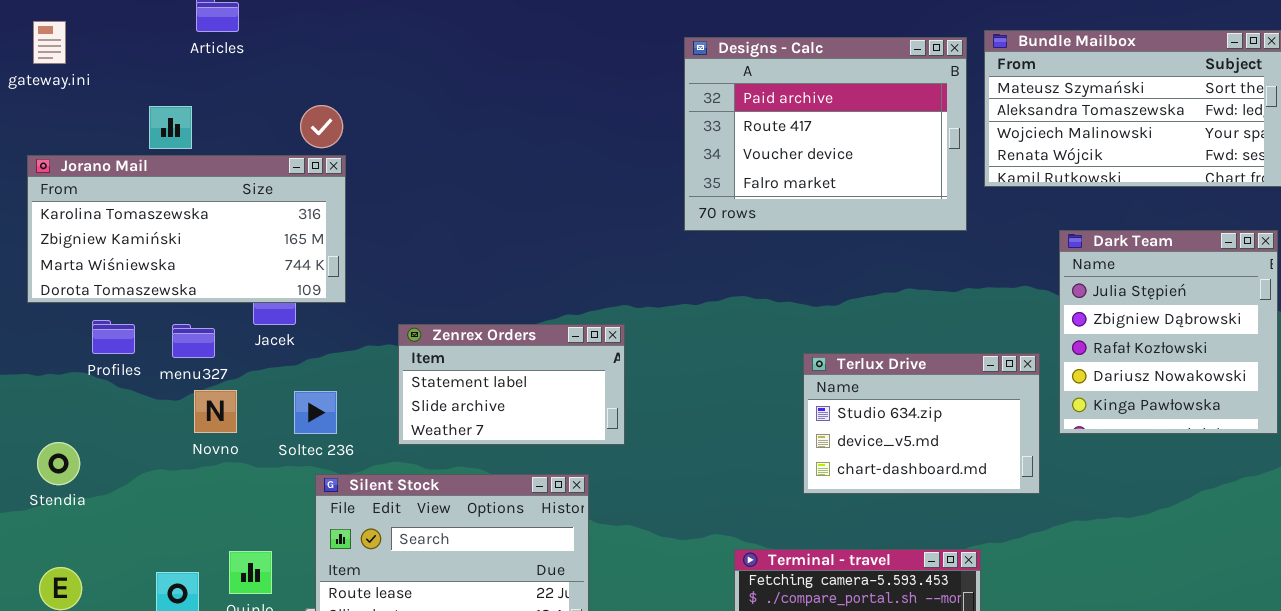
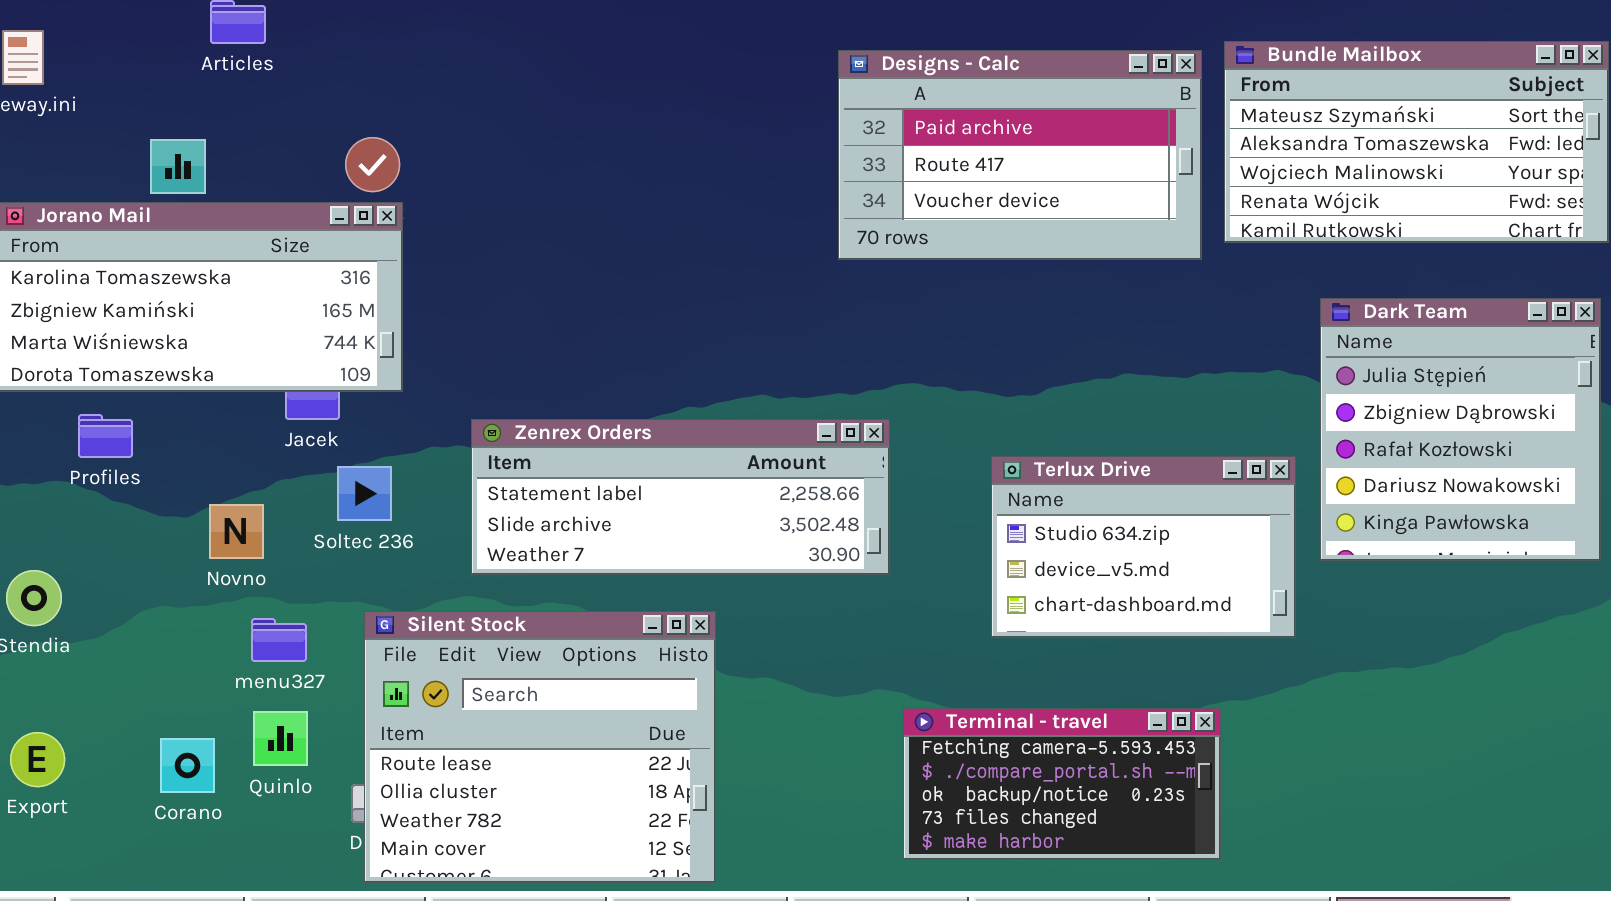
Designs - Calc: [684,37,967,231] -> [838,50,1202,260], resized
menu327: [172,324,215,358] -> [251,618,307,662], moved
Zenrex Orders: [398,324,625,445] -> [471,419,890,575], resized
Soltec 236: [294,391,337,434] -> [337,466,392,521], moved

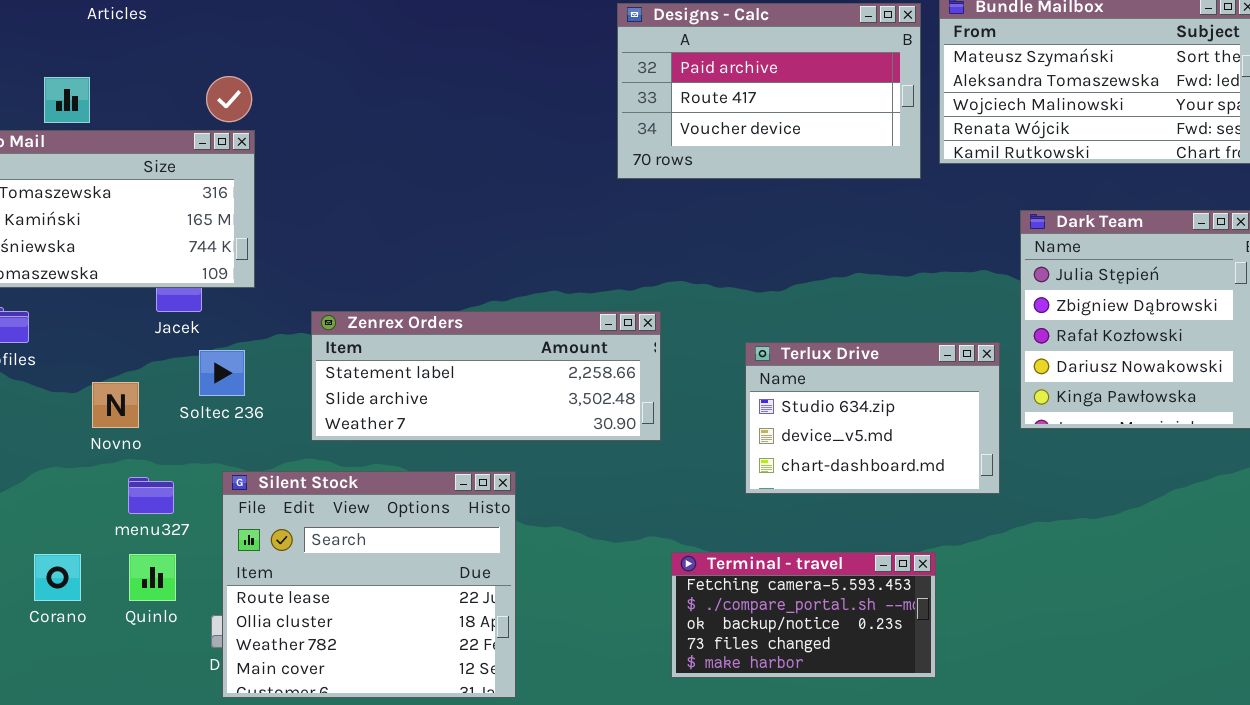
Corano: [160,738,215,793] -> [34,554,81,601], moved

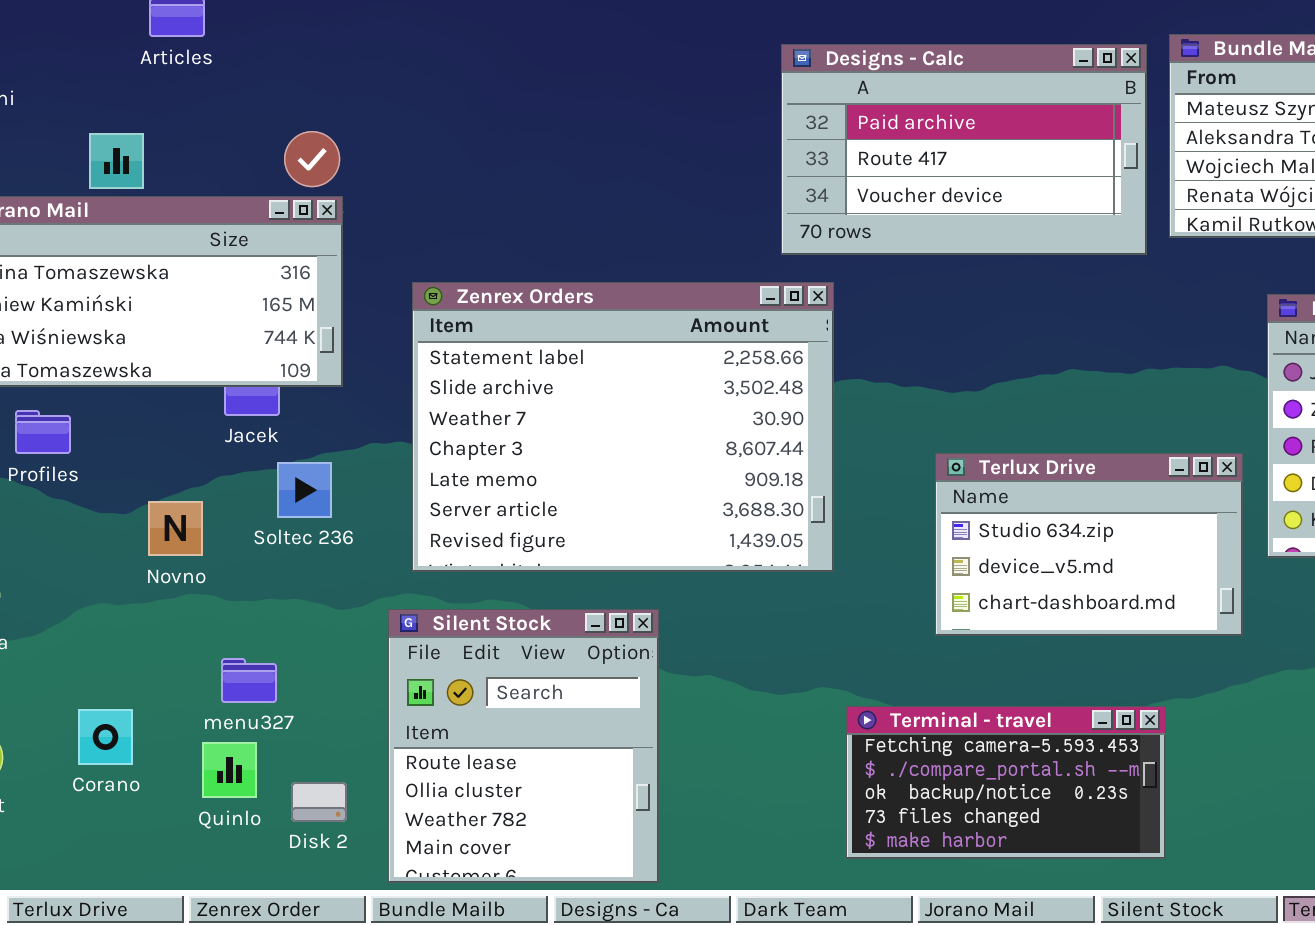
Zenrex Orders: [311,311,661,441] -> [412,282,834,572], resized
Silent Stock: [222,471,516,698] -> [388,609,659,883], resized
menu327: [128,477,174,514] -> [221,658,277,703], moved
Quinlo: [129,554,176,601] -> [202,742,257,798], moved

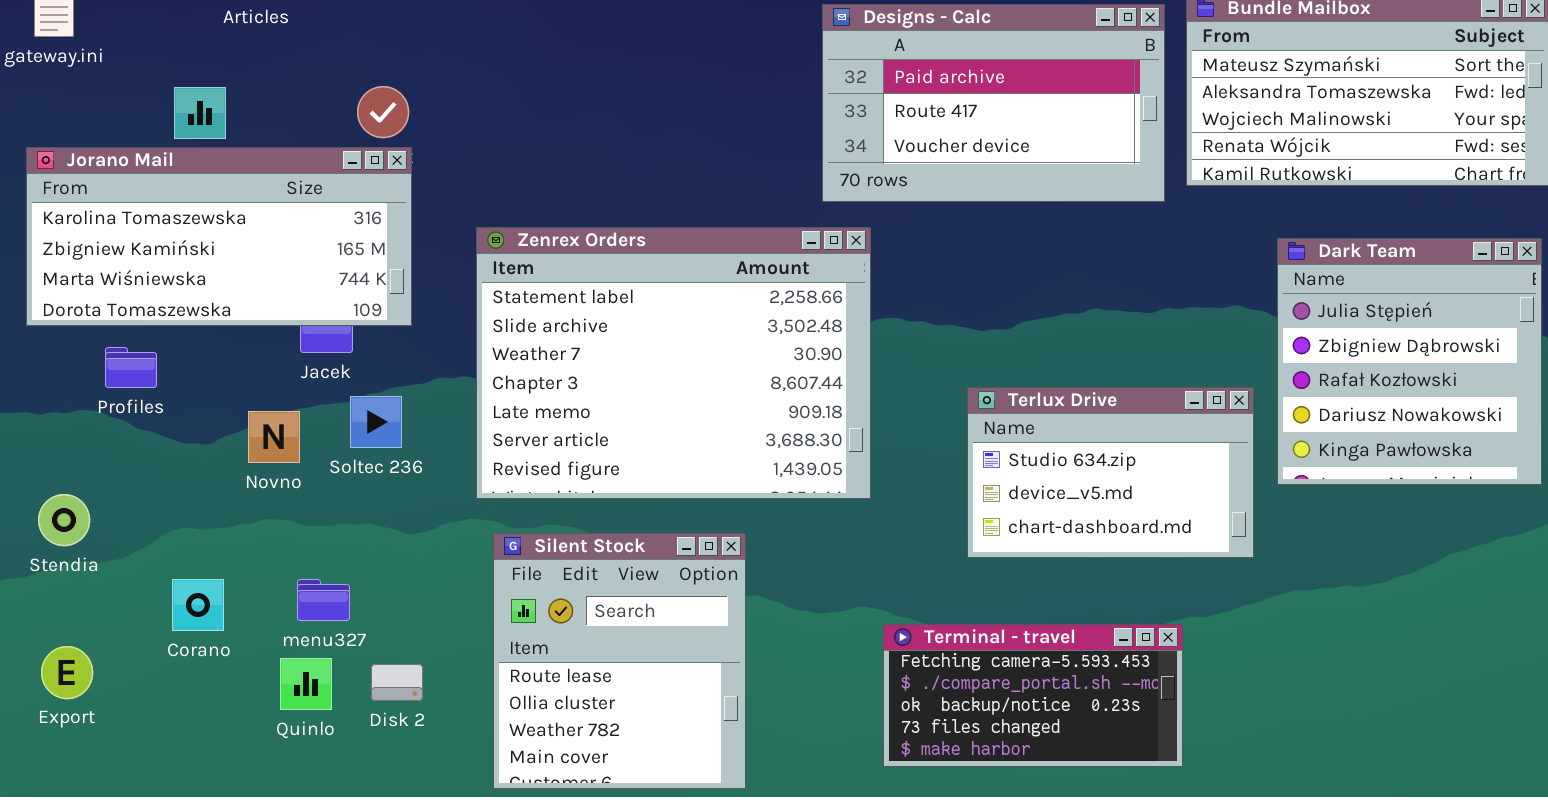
Novno: [148,501,203,556] -> [248,411,300,463], moved
Silent Stock: [388,609,659,883] -> [493,533,746,789], moved
Corano: [78,709,133,765] -> [172,579,224,631], moved
Disk 2: [291,782,347,822] -> [371,664,423,701], moved

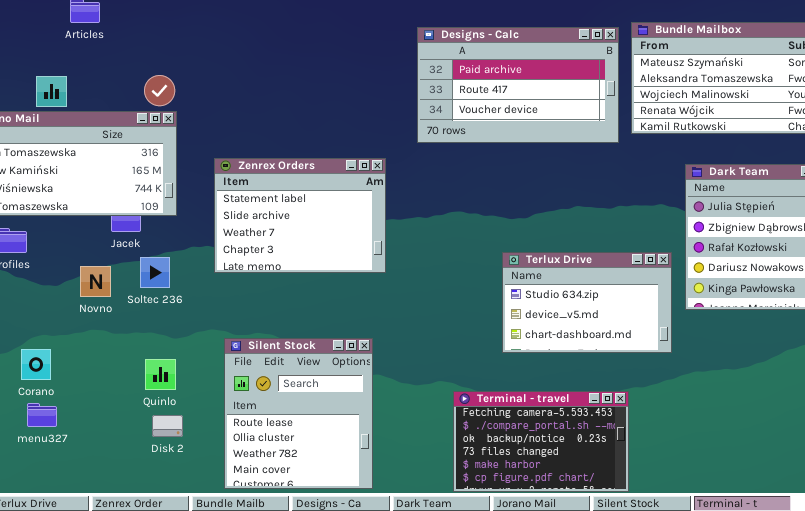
Zenrex Orders: [476,227,871,499] -> [214,158,386,273], resized
Corano: [172,579,224,631] -> [21,349,51,380], moved
menu327: [297,579,350,621] -> [27,403,57,427], moved
Terminal - travel: [883,624,1183,767] -> [453,391,629,492], resized
Quinlo: [280,658,332,710] -> [145,359,176,390], moved

